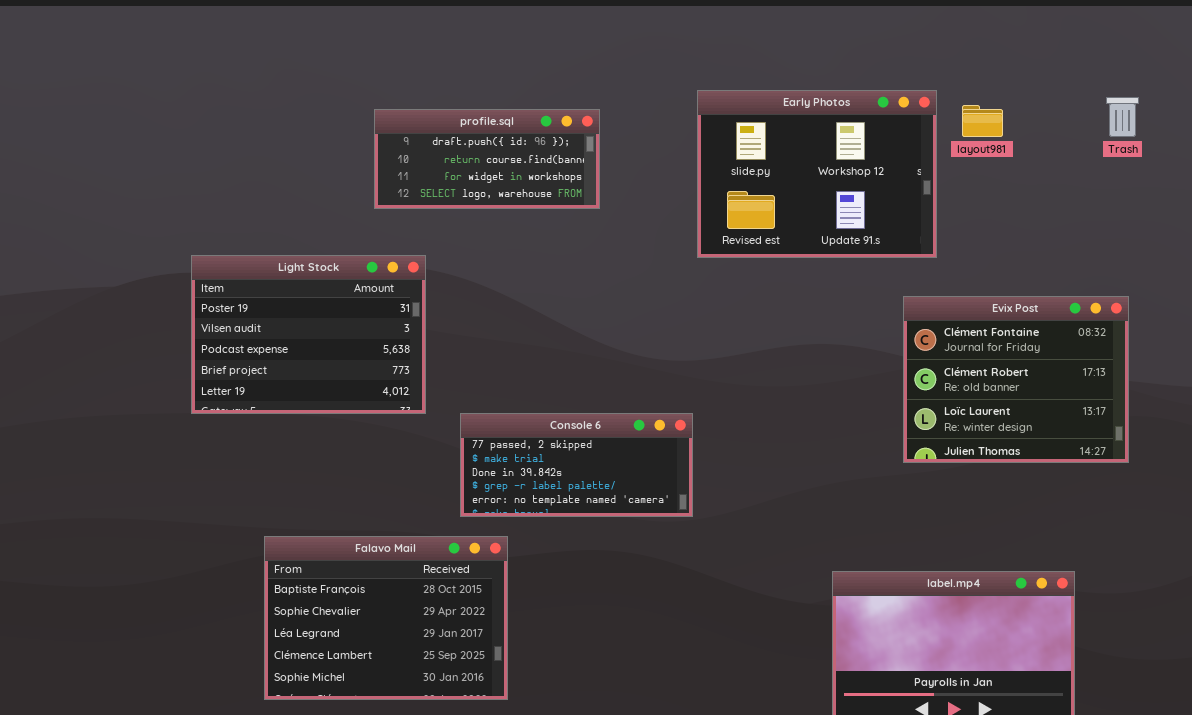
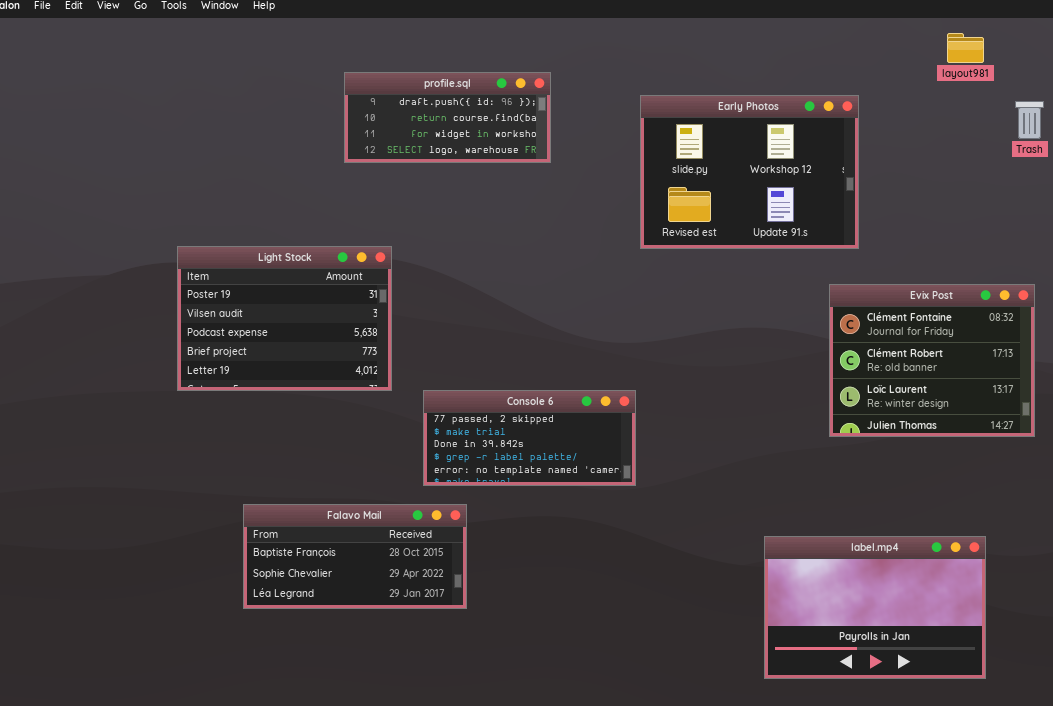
layout981: [962,105,1003,137] -> [947,33,984,63], moved
profile.sql: [374,109,600,209] -> [344,72,551,163], moved
Falavo Mail: [264,536,508,700] -> [243,504,467,609], resized

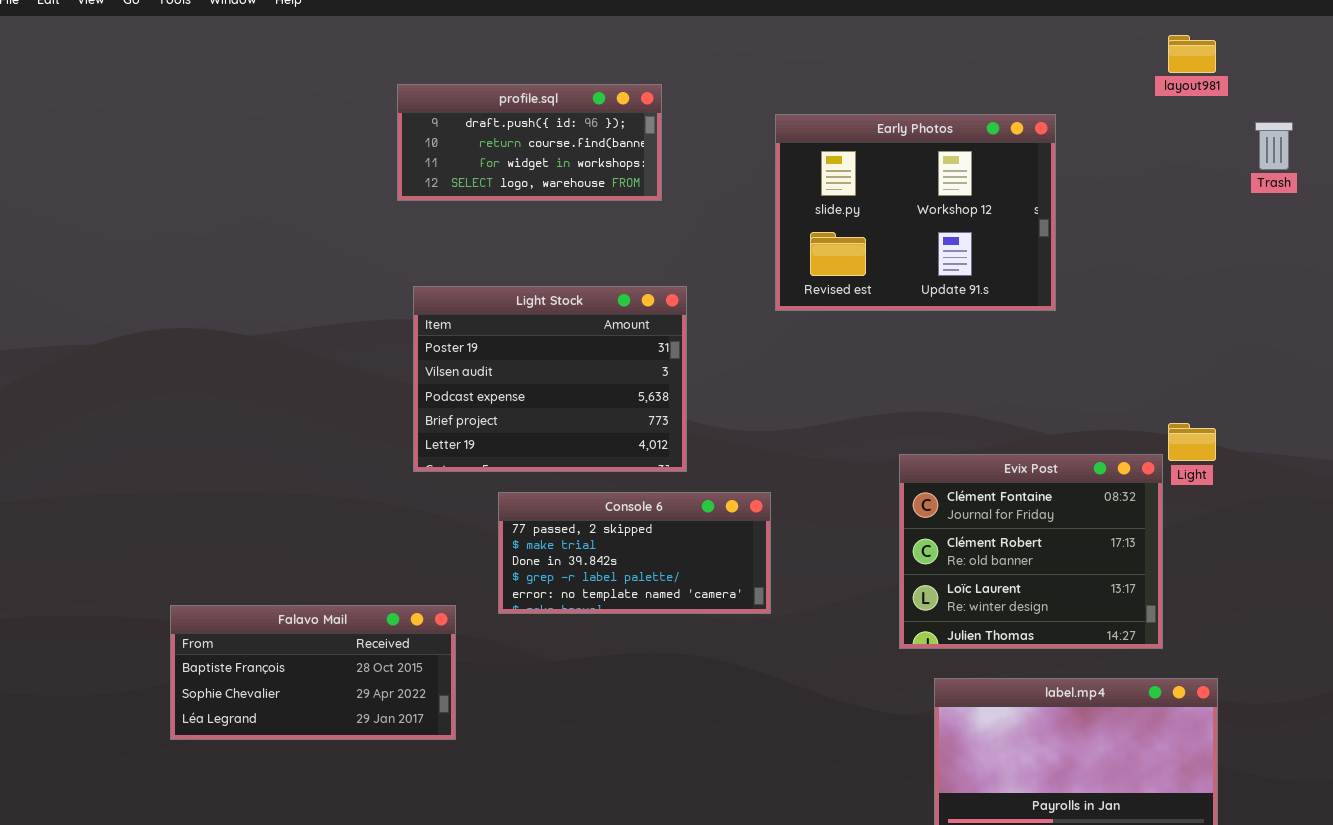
Light Stock: [177,246,392,391] -> [413,286,687,472], moved
Evix Post: [829,284,1035,437] -> [899,454,1163,649], moved
Falavo Mail: [243,504,467,609] -> [170,605,456,740], moved

